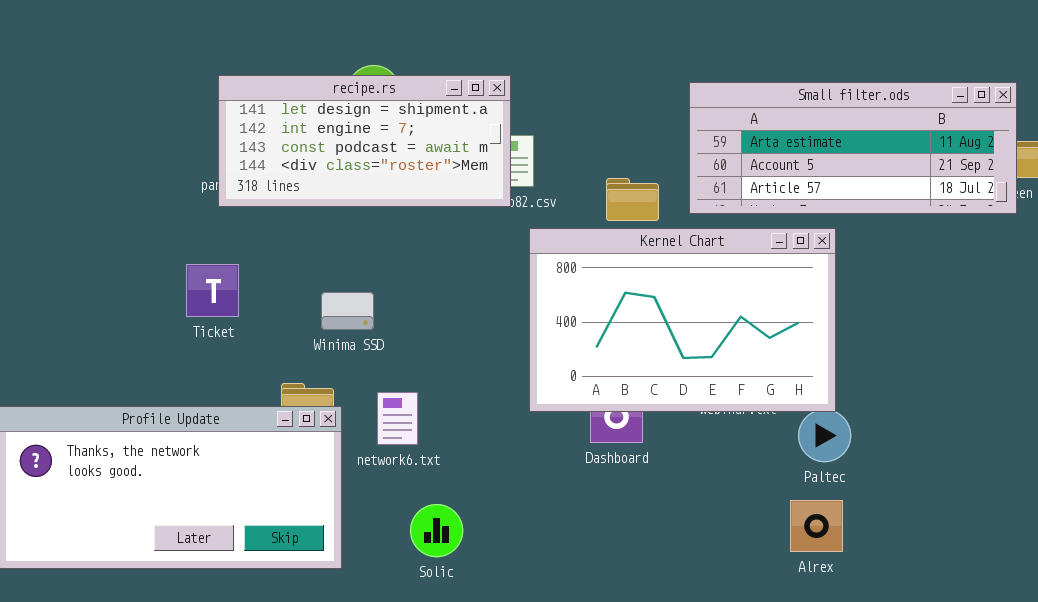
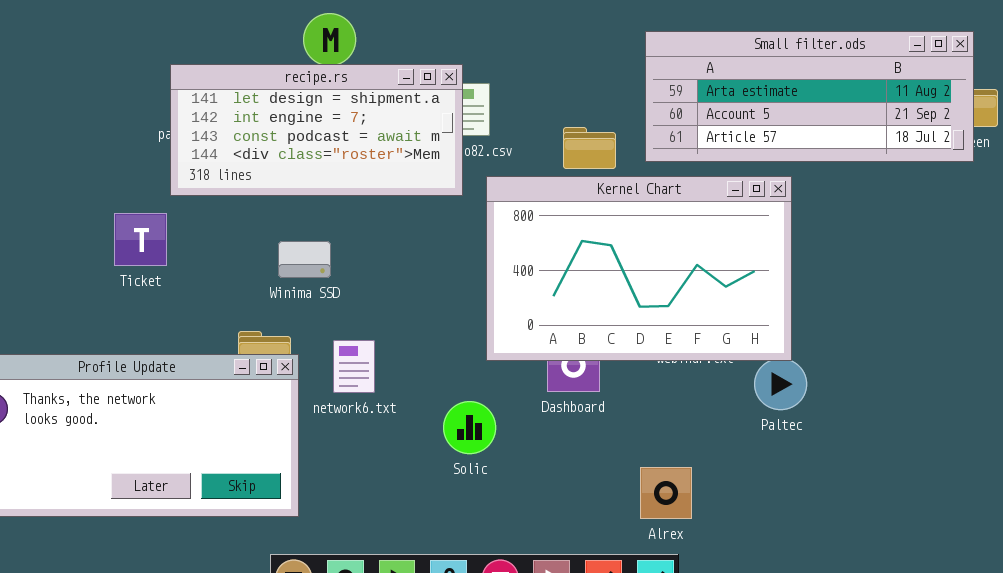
recipe.rs: [218,75,511,207] -> [170,64,463,196], moved
Ticket: [186,264,239,317] -> [114,213,167,266], moved
Alrex: [790,500,843,552] -> [640,467,692,519], moved
Solic: [410,504,463,557] -> [443,401,496,454], moved

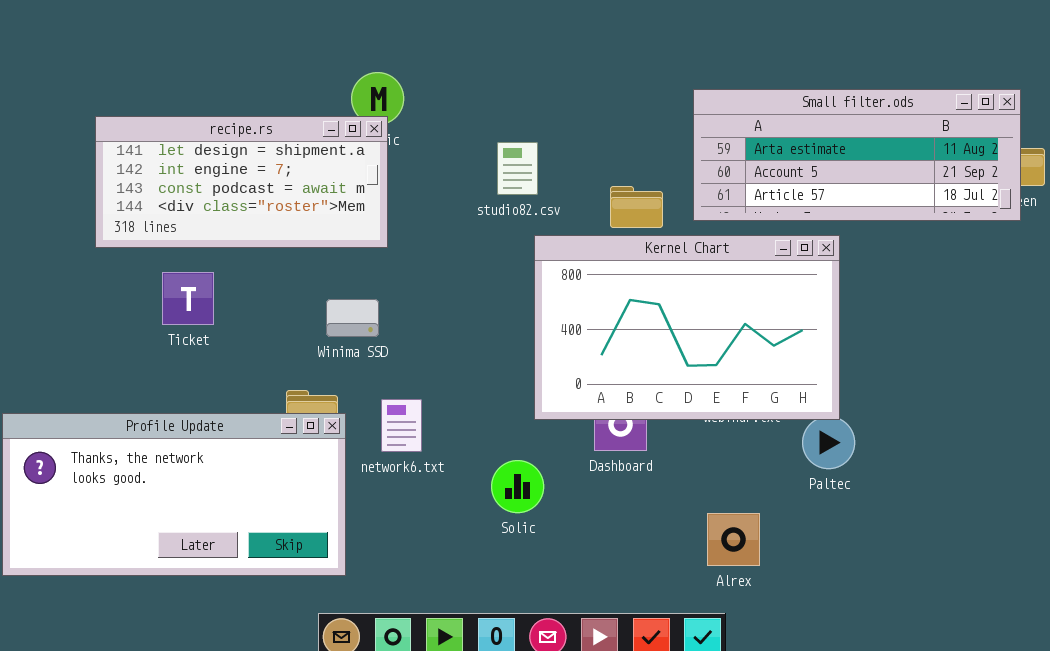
recipe.rs: [170,64,463,196] -> [95,116,388,248], moved
Alrex: [640,467,692,519] -> [707,513,760,566], moved

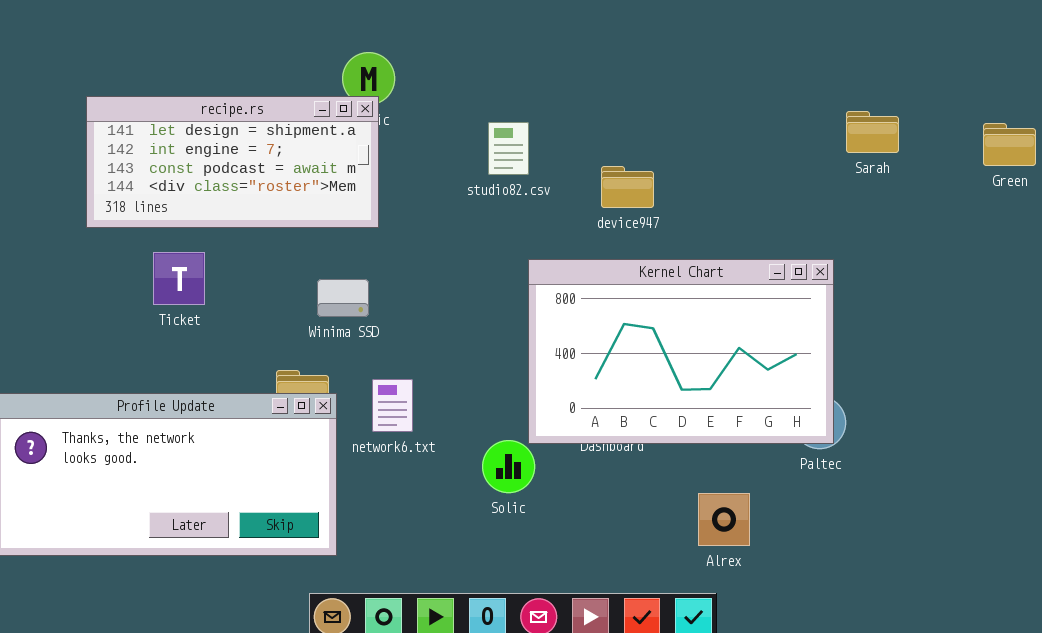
Small filter.ods: [693,89,1021,221] -> none, closed
Kernel Chart: [534,235,840,420] -> [528,259,834,444], moved

